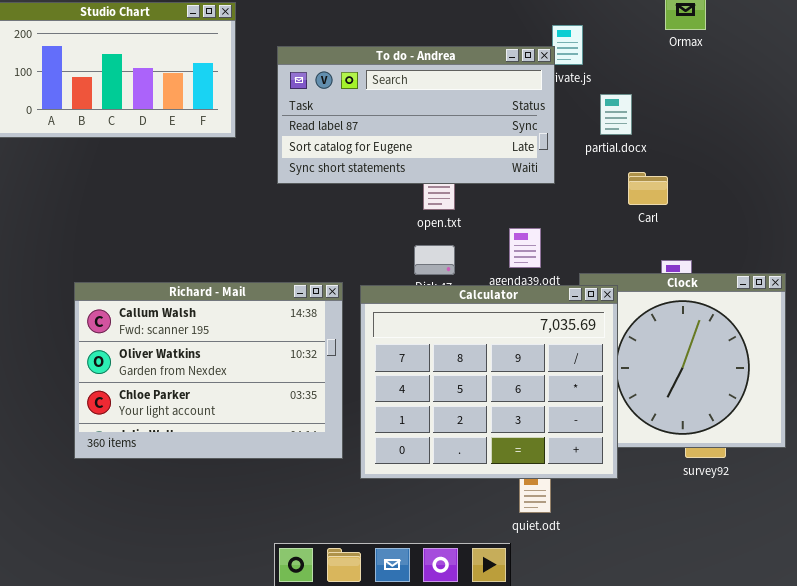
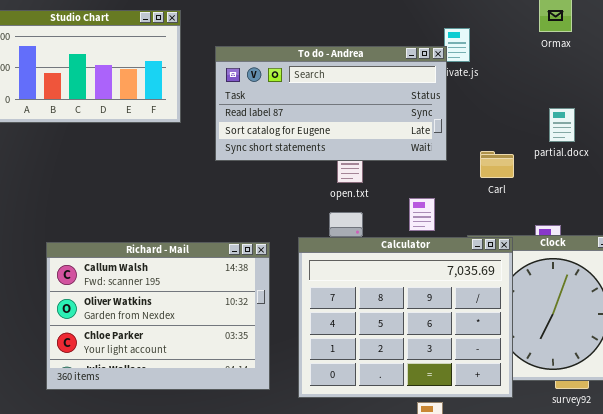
partial.docx: [600,94,632,135] -> [549,108,575,142], moved
Carl: [628,172,668,205] -> [480,151,514,178], moved
Calculator: [360,285,618,479] -> [298,237,513,398], moved

